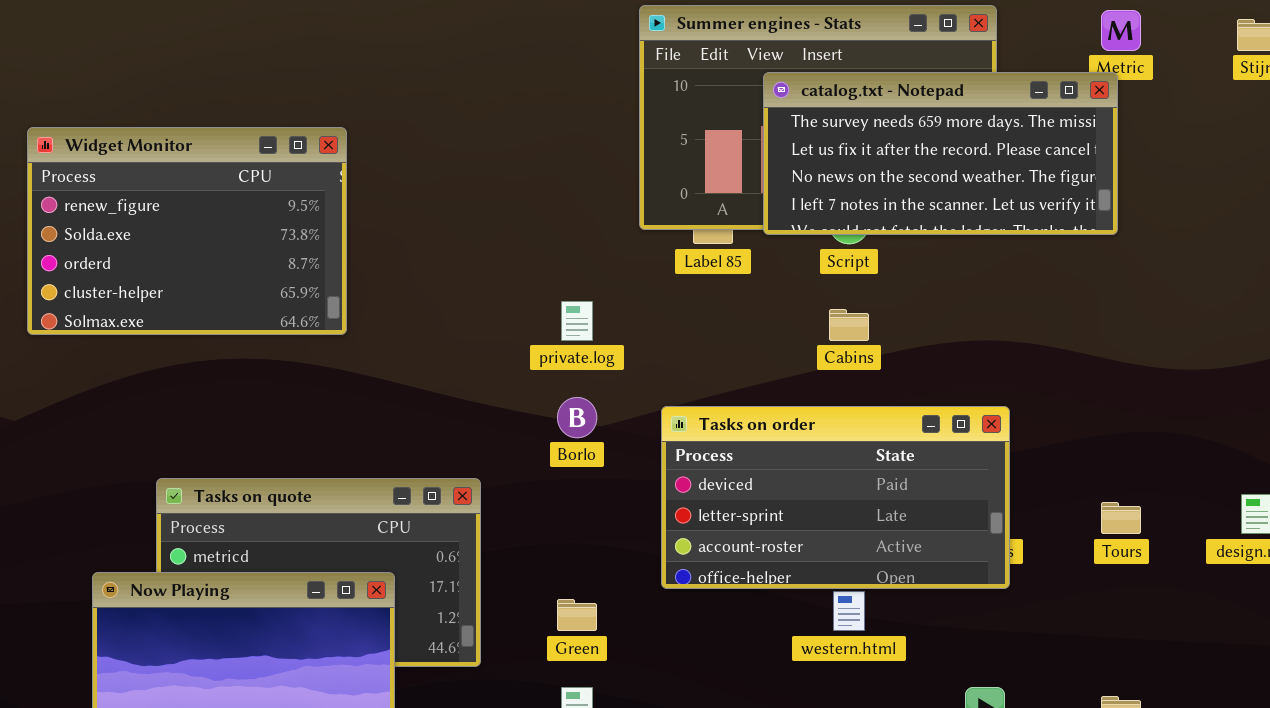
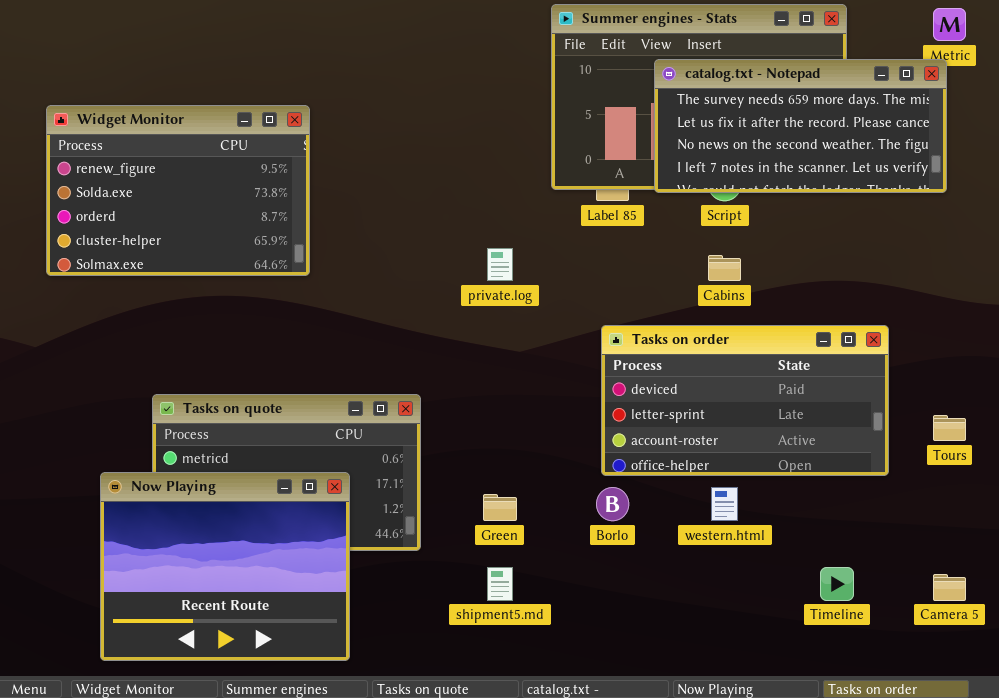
Borlo: [557,397,597,438] -> [596,487,629,521], moved
Tasks on order: [661,406,1010,589] -> [601,325,889,476], moved

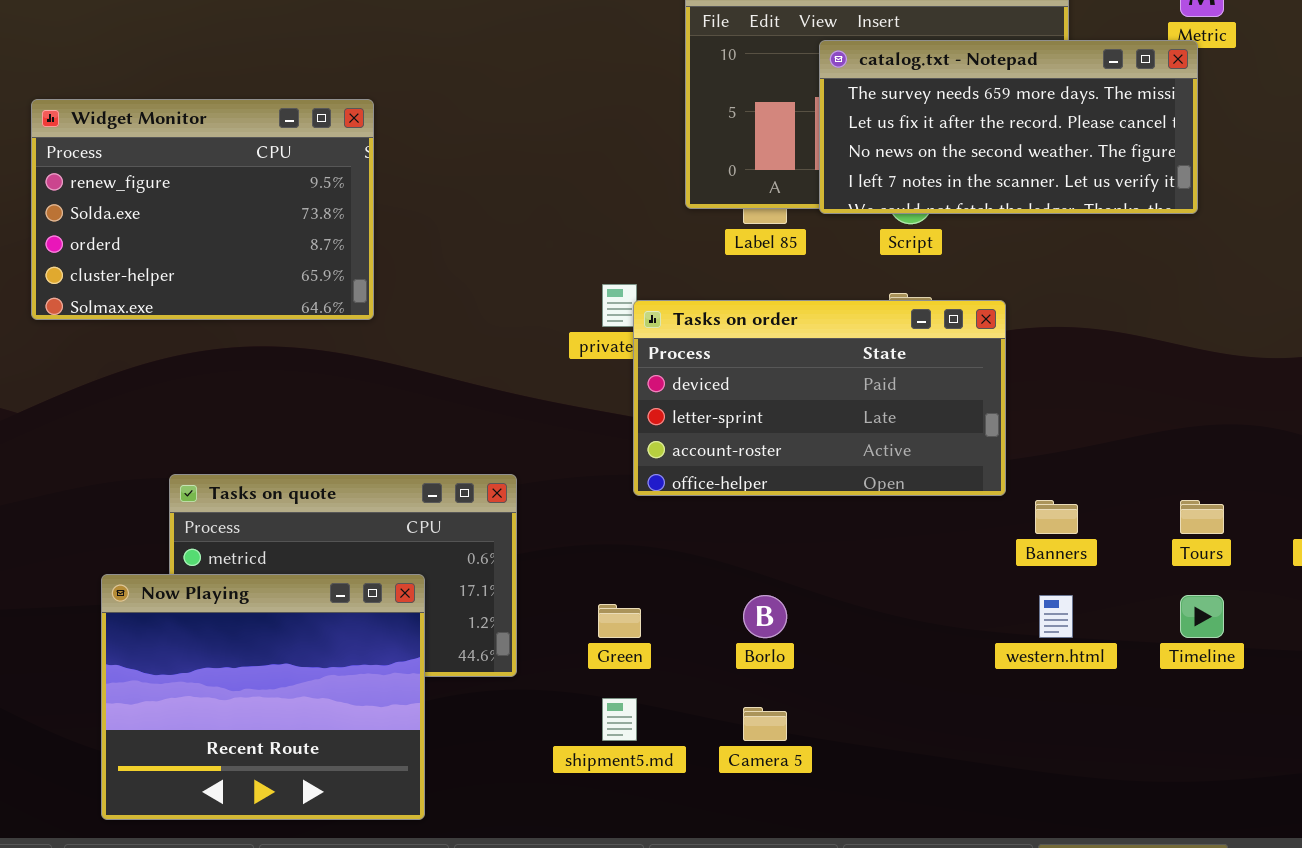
Tasks on order: [601,325,889,476] -> [633,300,1006,496], moved
western.html: [711,487,738,521] -> [1039,595,1073,638], moved
Timeline: [820,567,854,601] -> [1180,595,1224,638], moved
Camera 5: [933,574,966,601] -> [743,707,787,741], moved

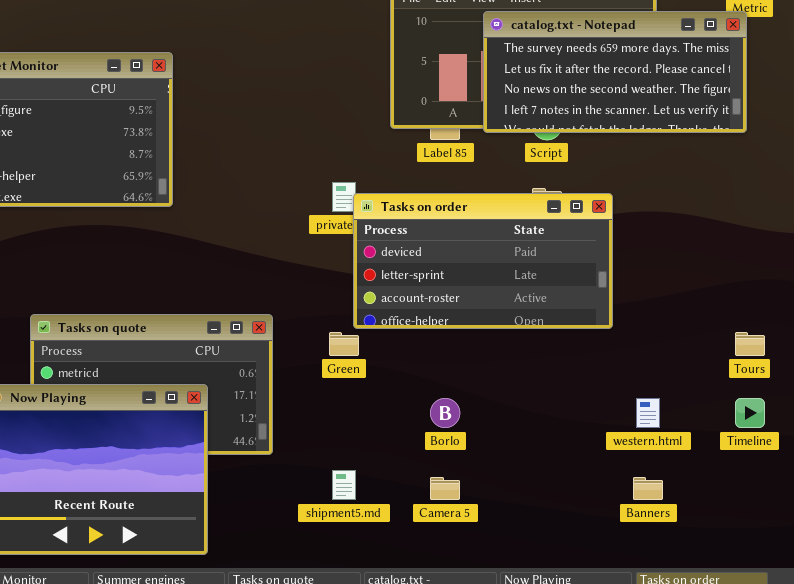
Banners: [1035,500,1078,534] -> [633,477,663,500], moved
Green: [598,604,641,638] -> [329,332,359,356], moved

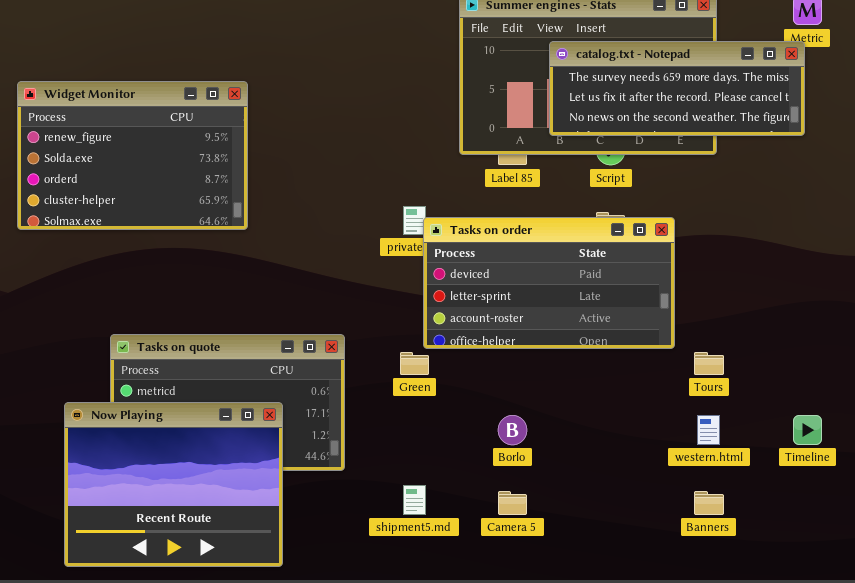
catalog.txt - Notepad: [483,11,747,133] -> [549,41,805,136], resized
Tours: [735,332,765,356] -> [694,352,724,375], moved

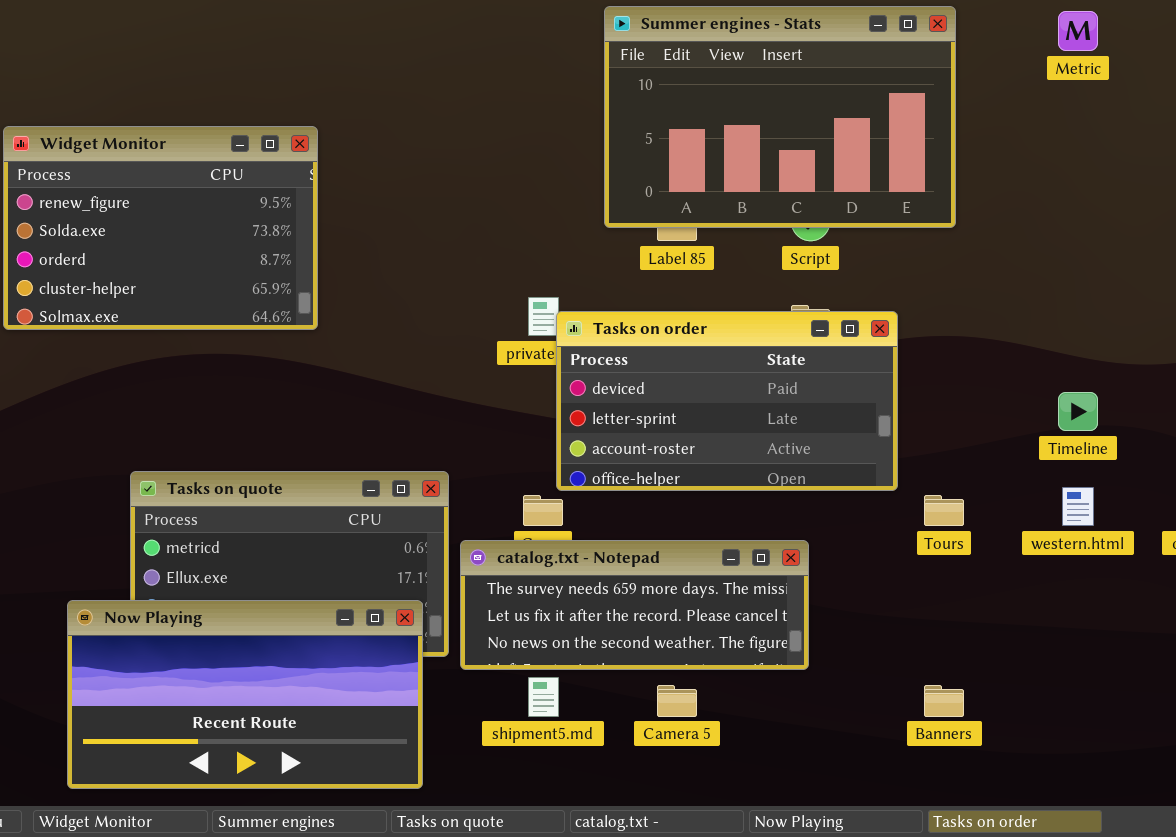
catalog.txt - Notepad: [549,41,805,136] -> [460,540,809,670], moved
Now Playing: [64,402,283,567] -> [67,600,423,789], resized
western.html: [697,415,720,445] -> [1062,487,1094,526], moved
Timeline: [793,415,822,445] -> [1058,392,1098,431], moved

